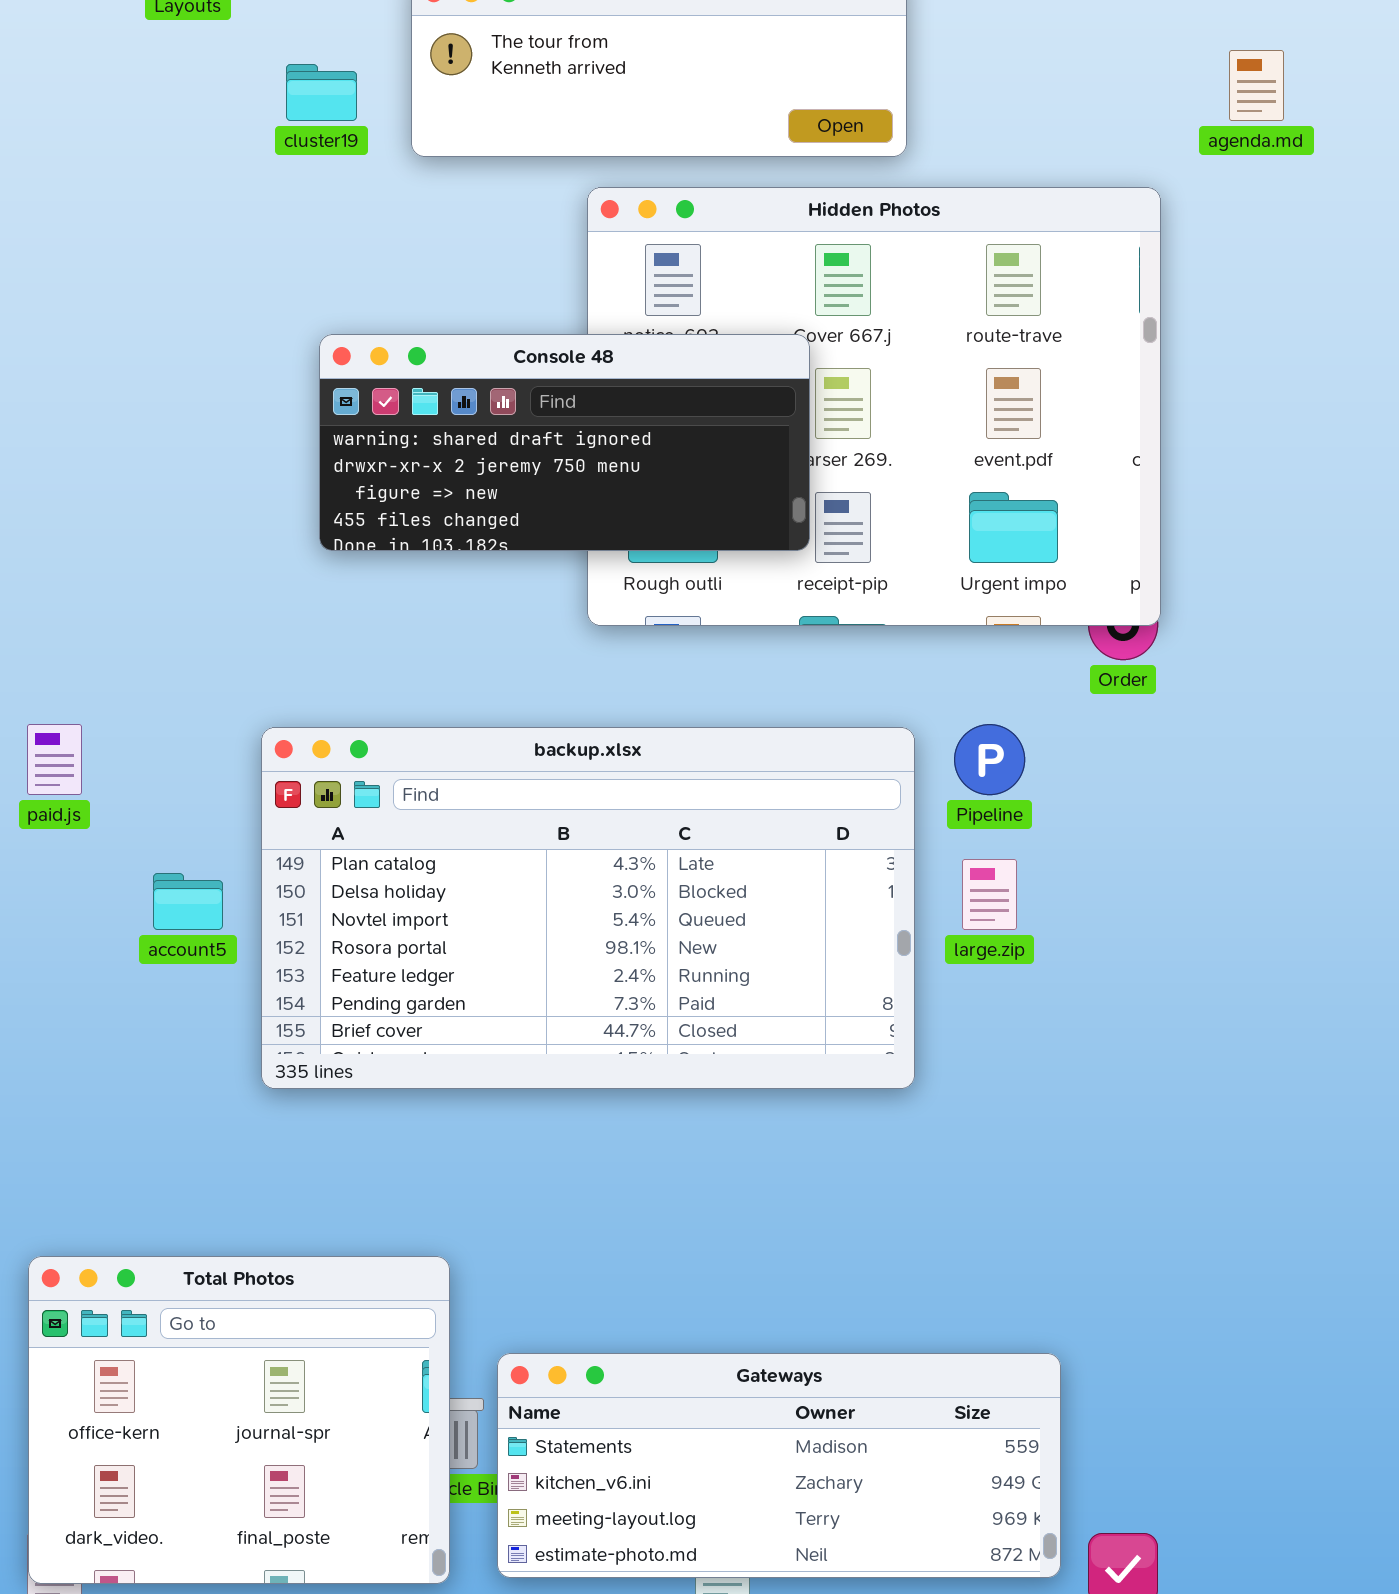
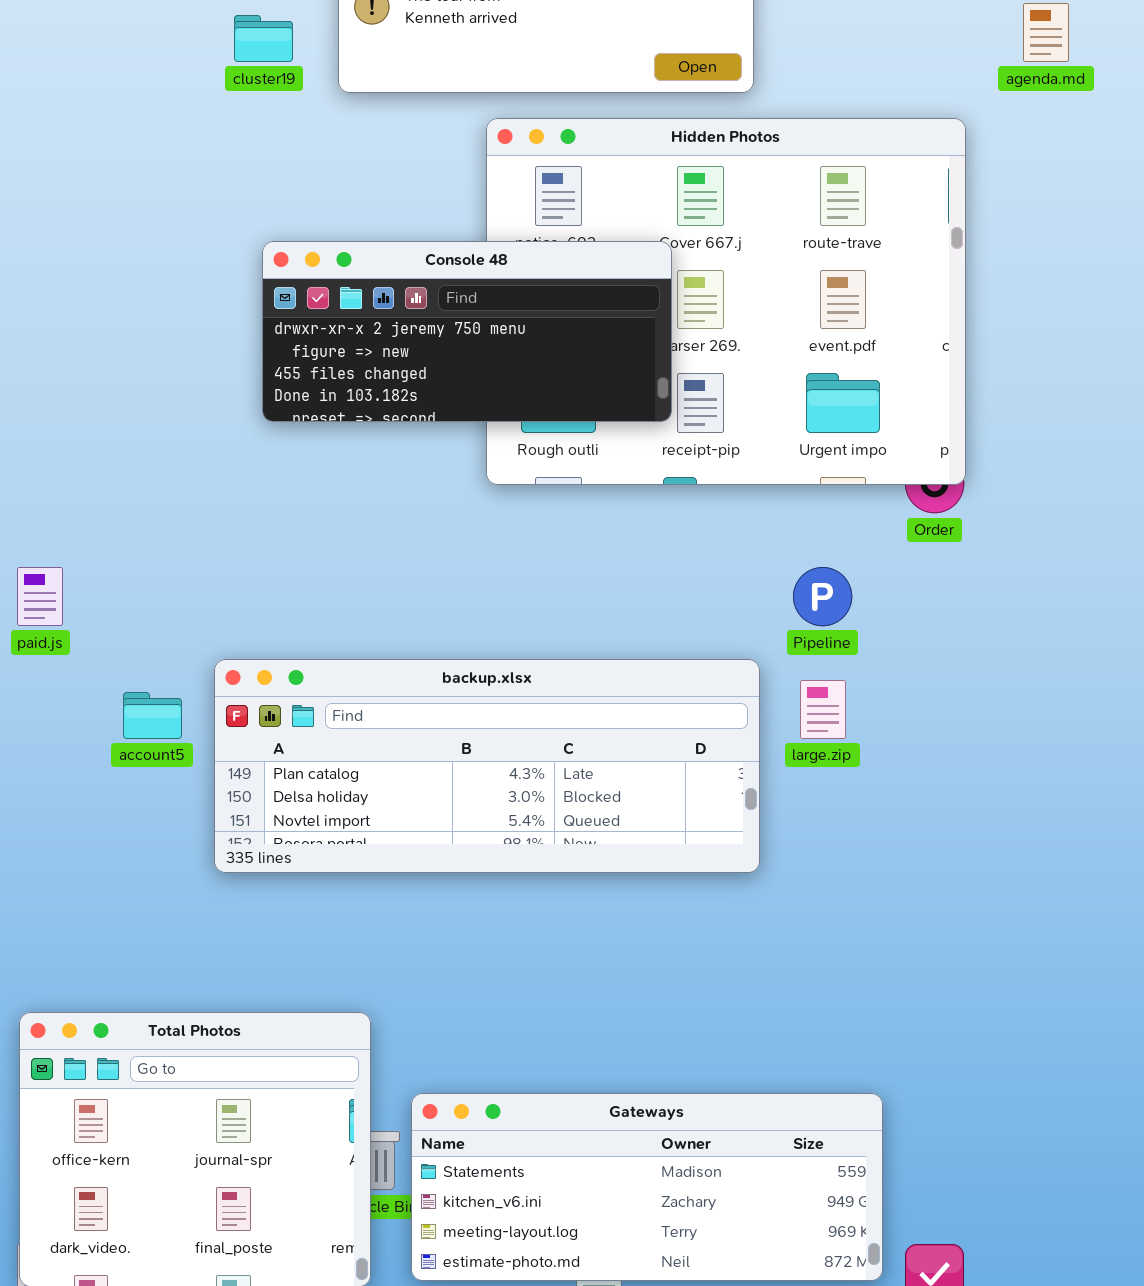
Console 48: [319,334,810,551] -> [262,241,672,422], scrolled down 1 row
backup.xlsx: [261,727,915,1089] -> [214,659,760,873], resized

